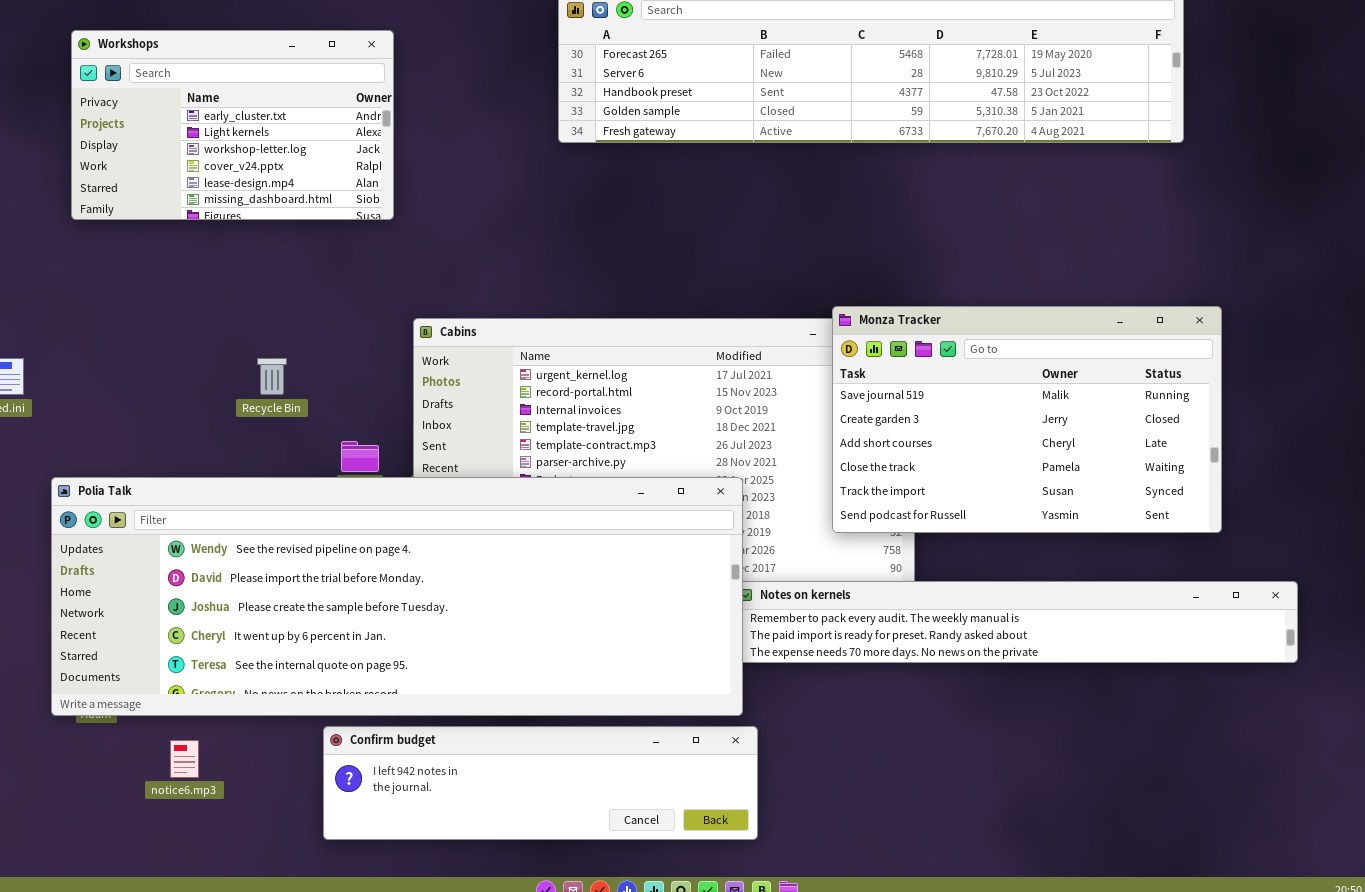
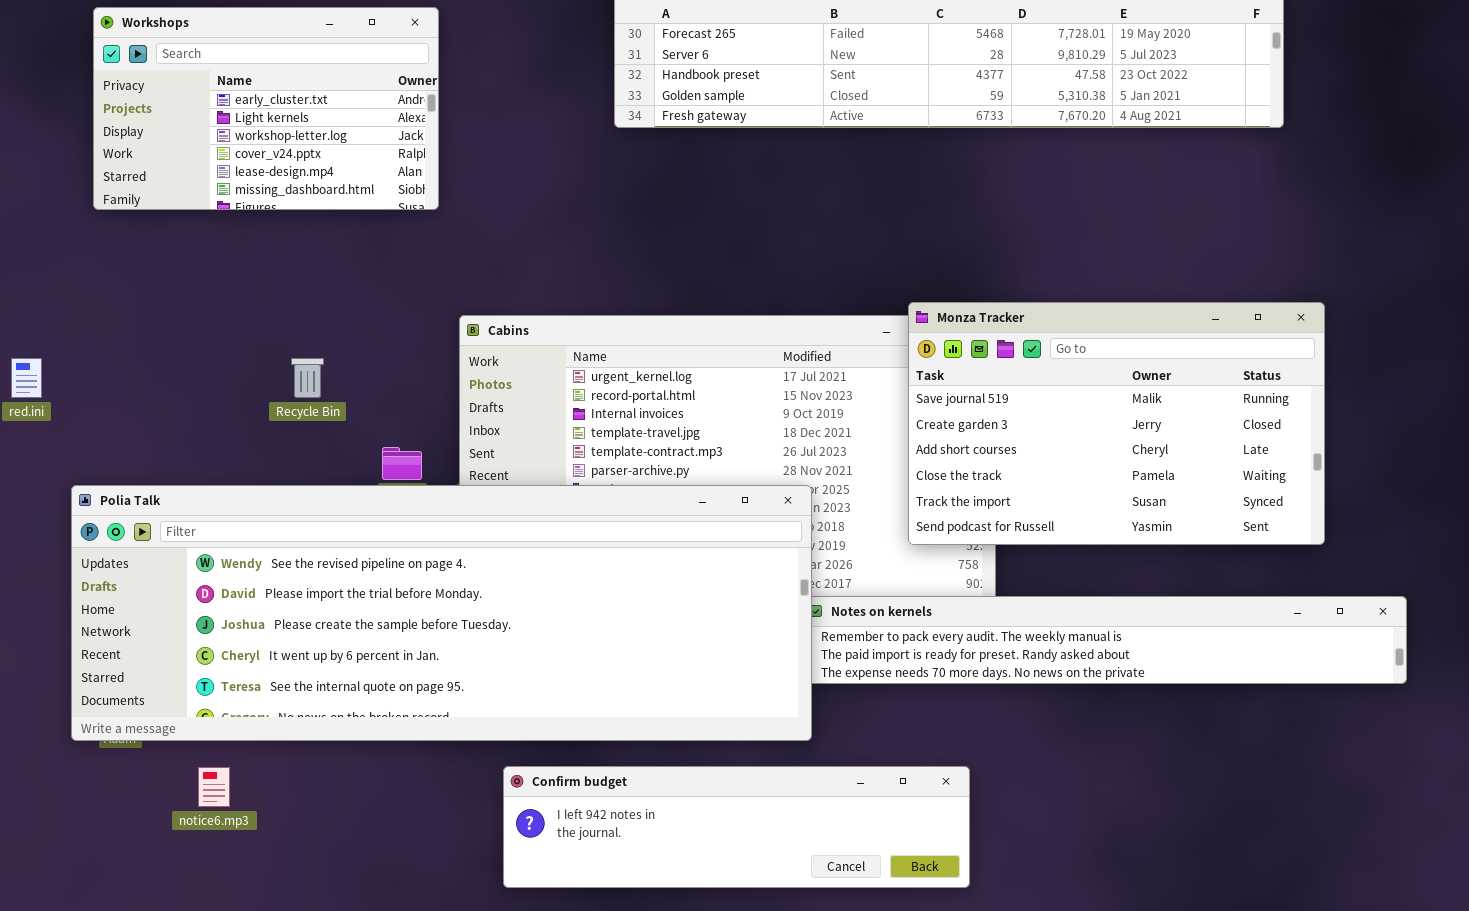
Confirm budget: [323,726,758,840] -> [503,766,970,888], moved

